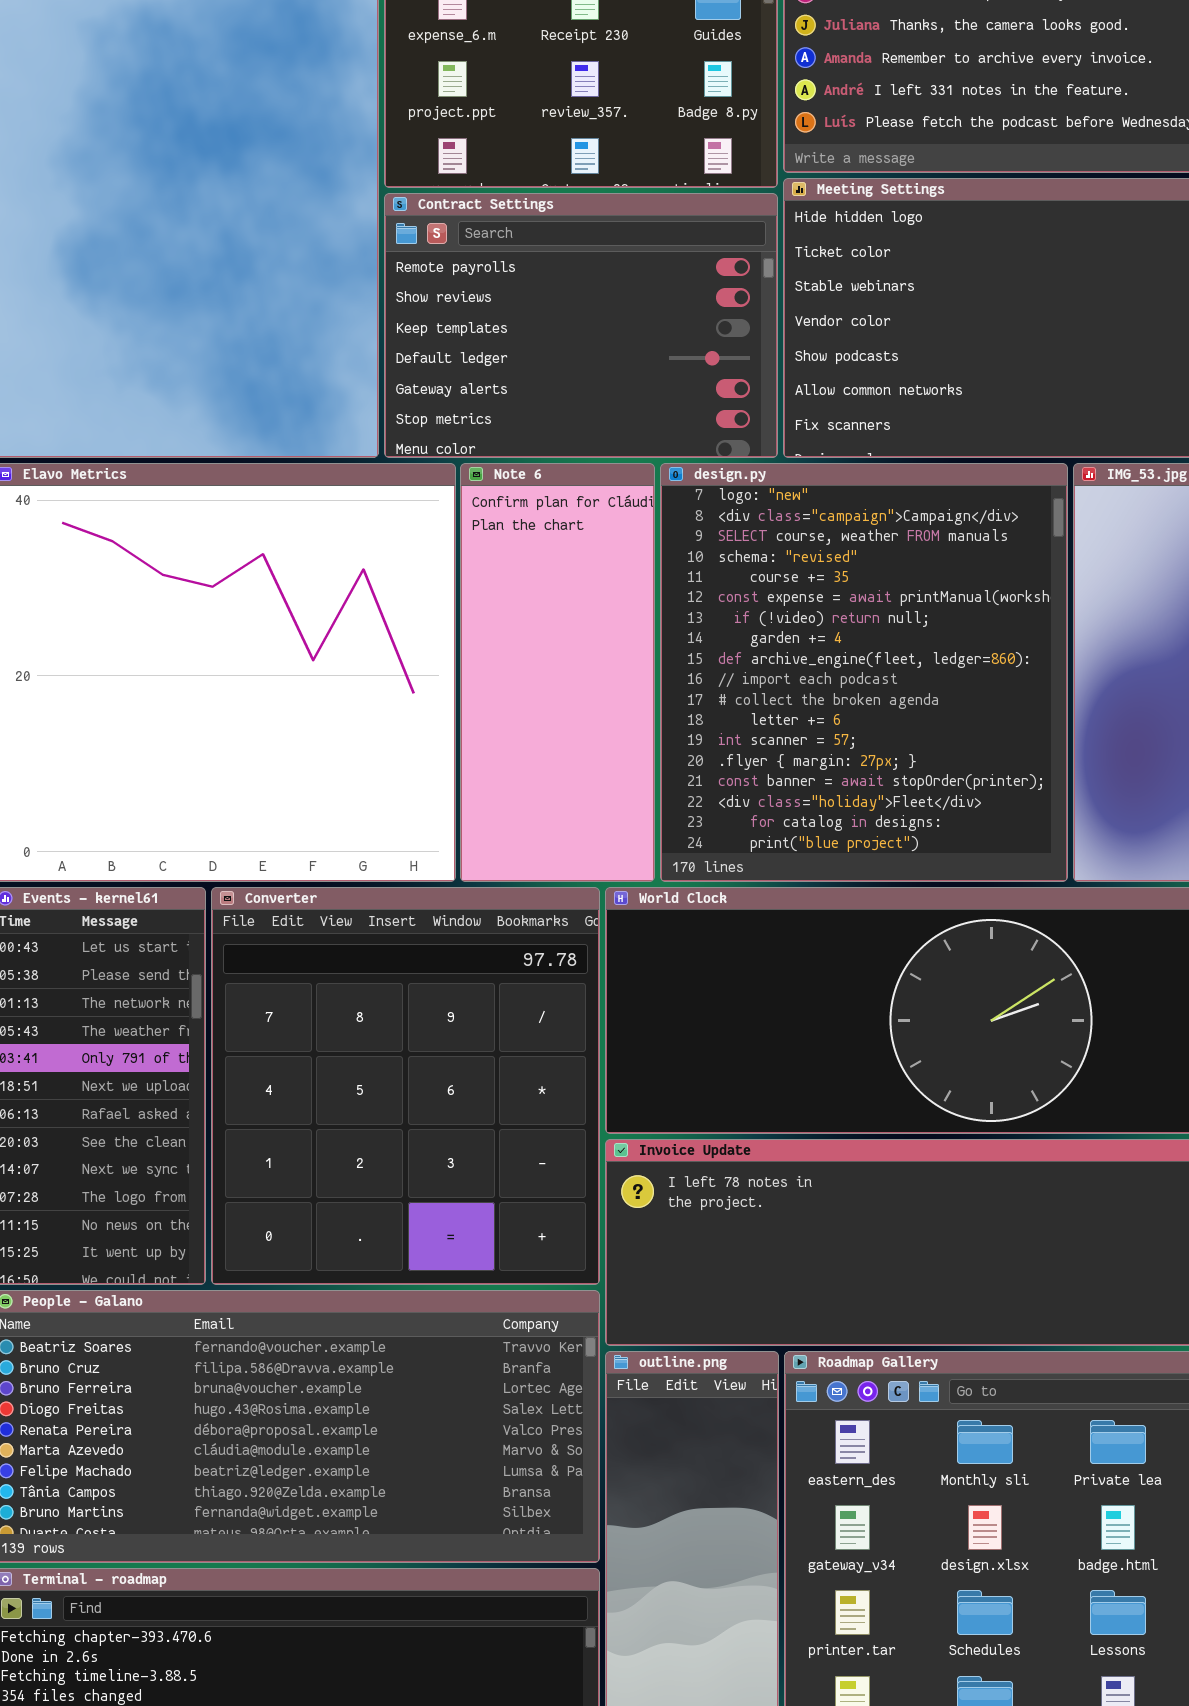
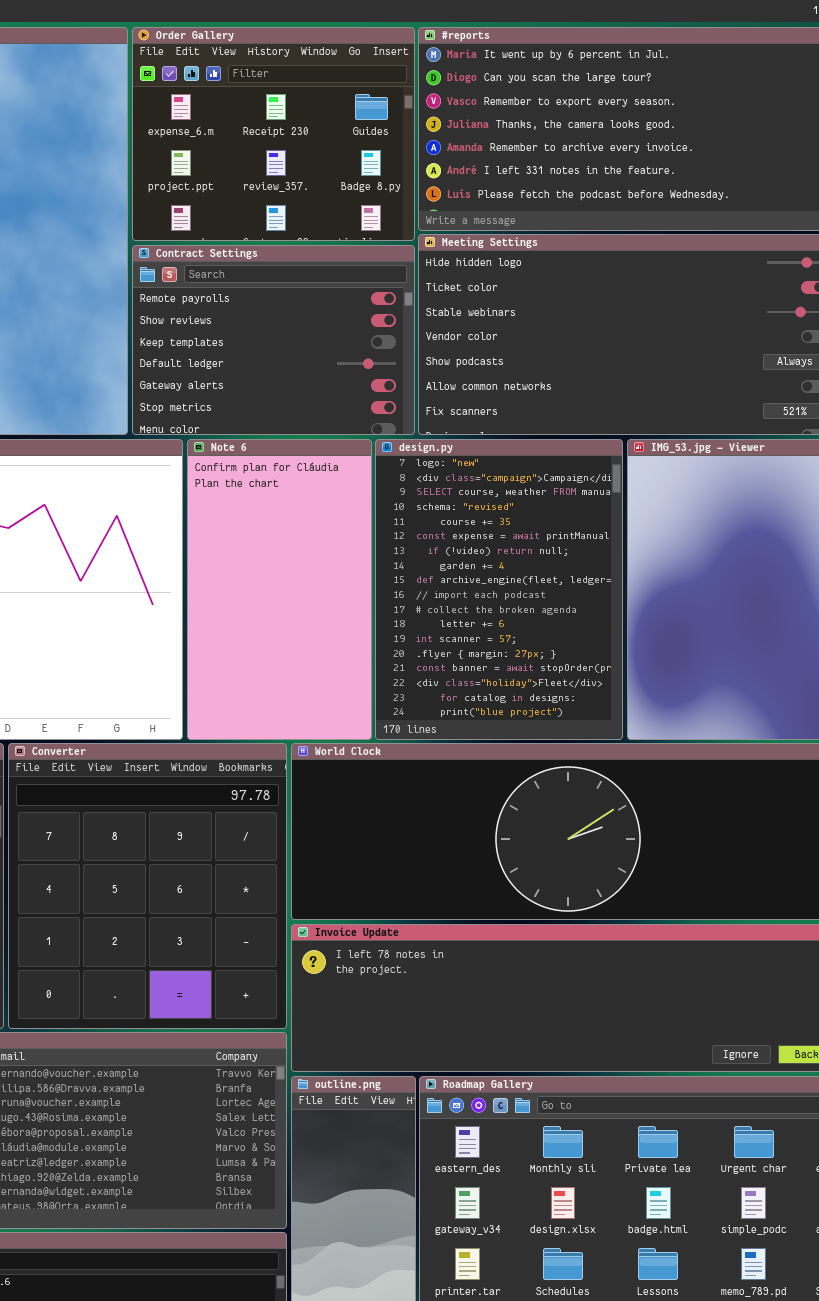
Note 6: [460,463,655,882] -> [187,439,372,740], resized
design.py: [660,463,1068,882] -> [375,439,623,740], resized

